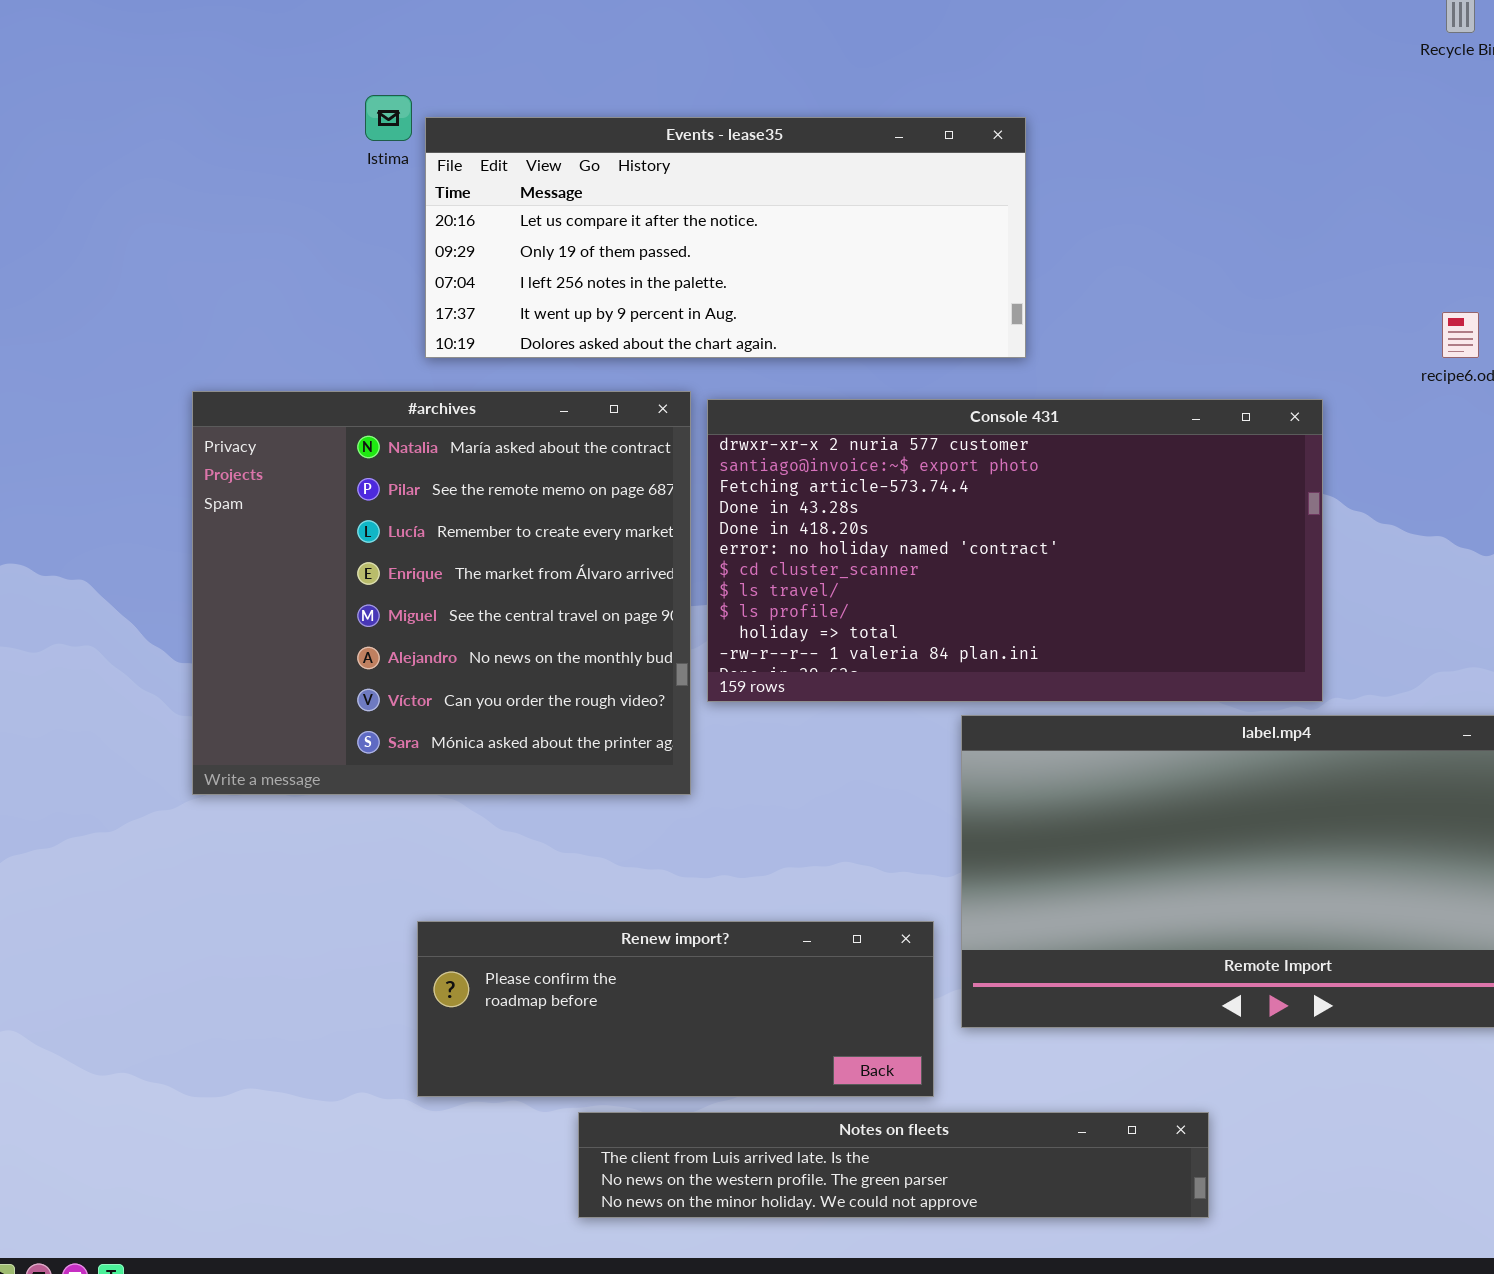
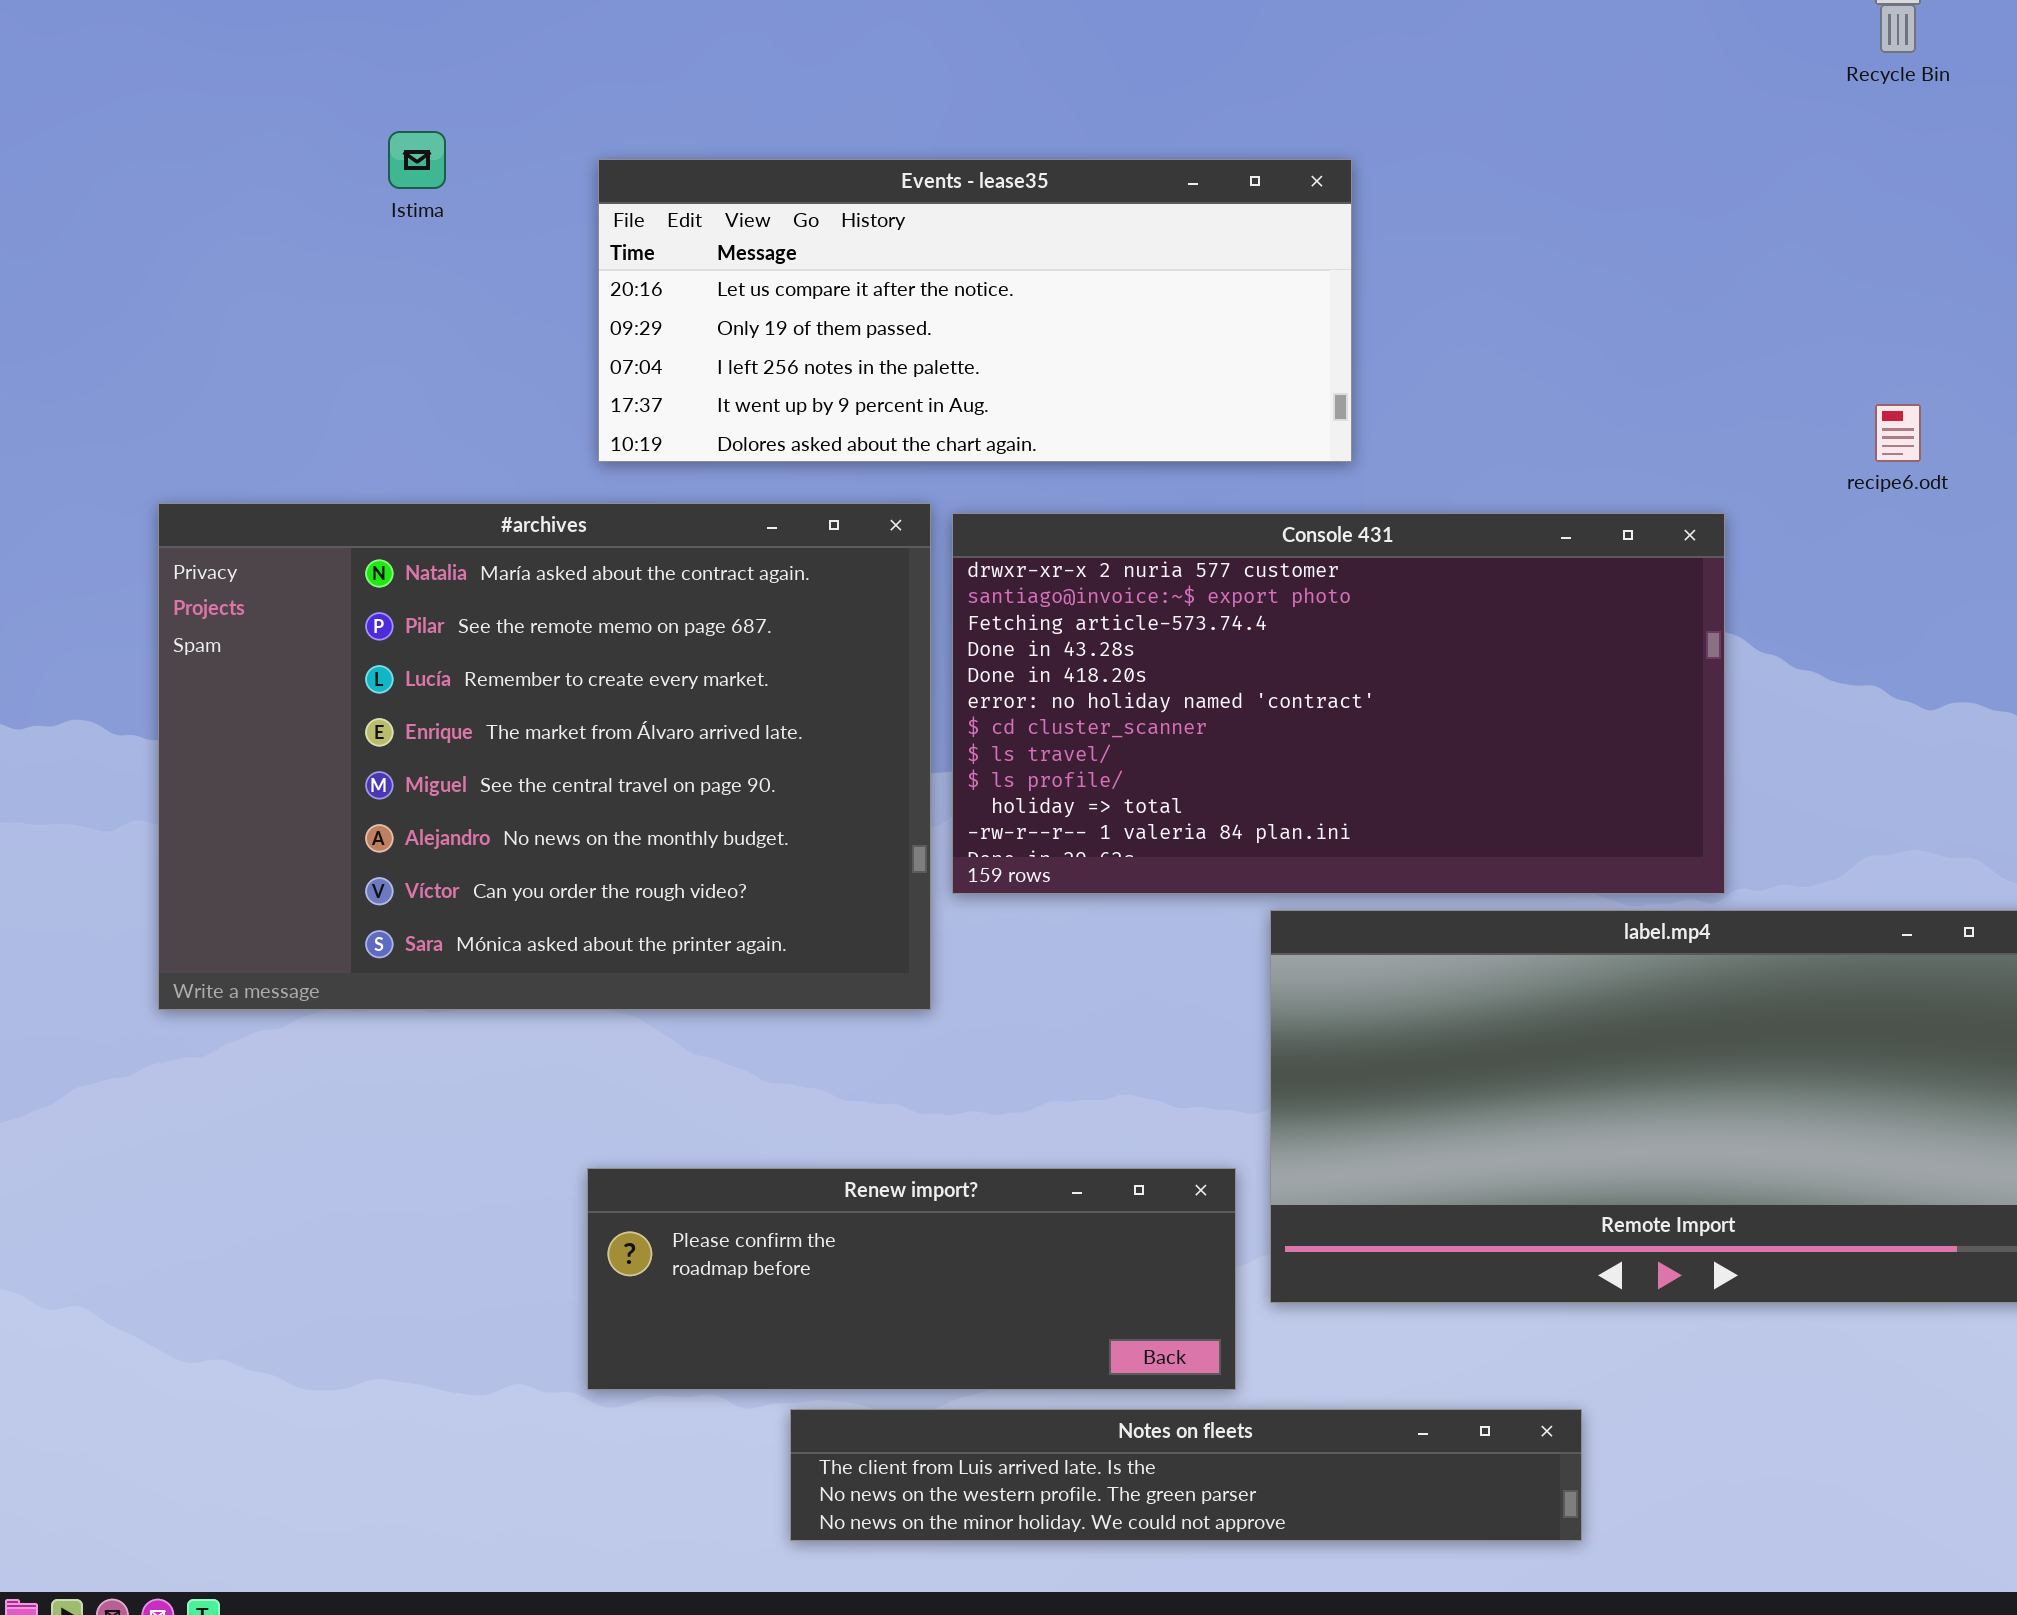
Istima: [365,95,412,141] -> [388,131,446,189], moved
#archives: [192,391,691,795] -> [158,503,931,1010], resized

